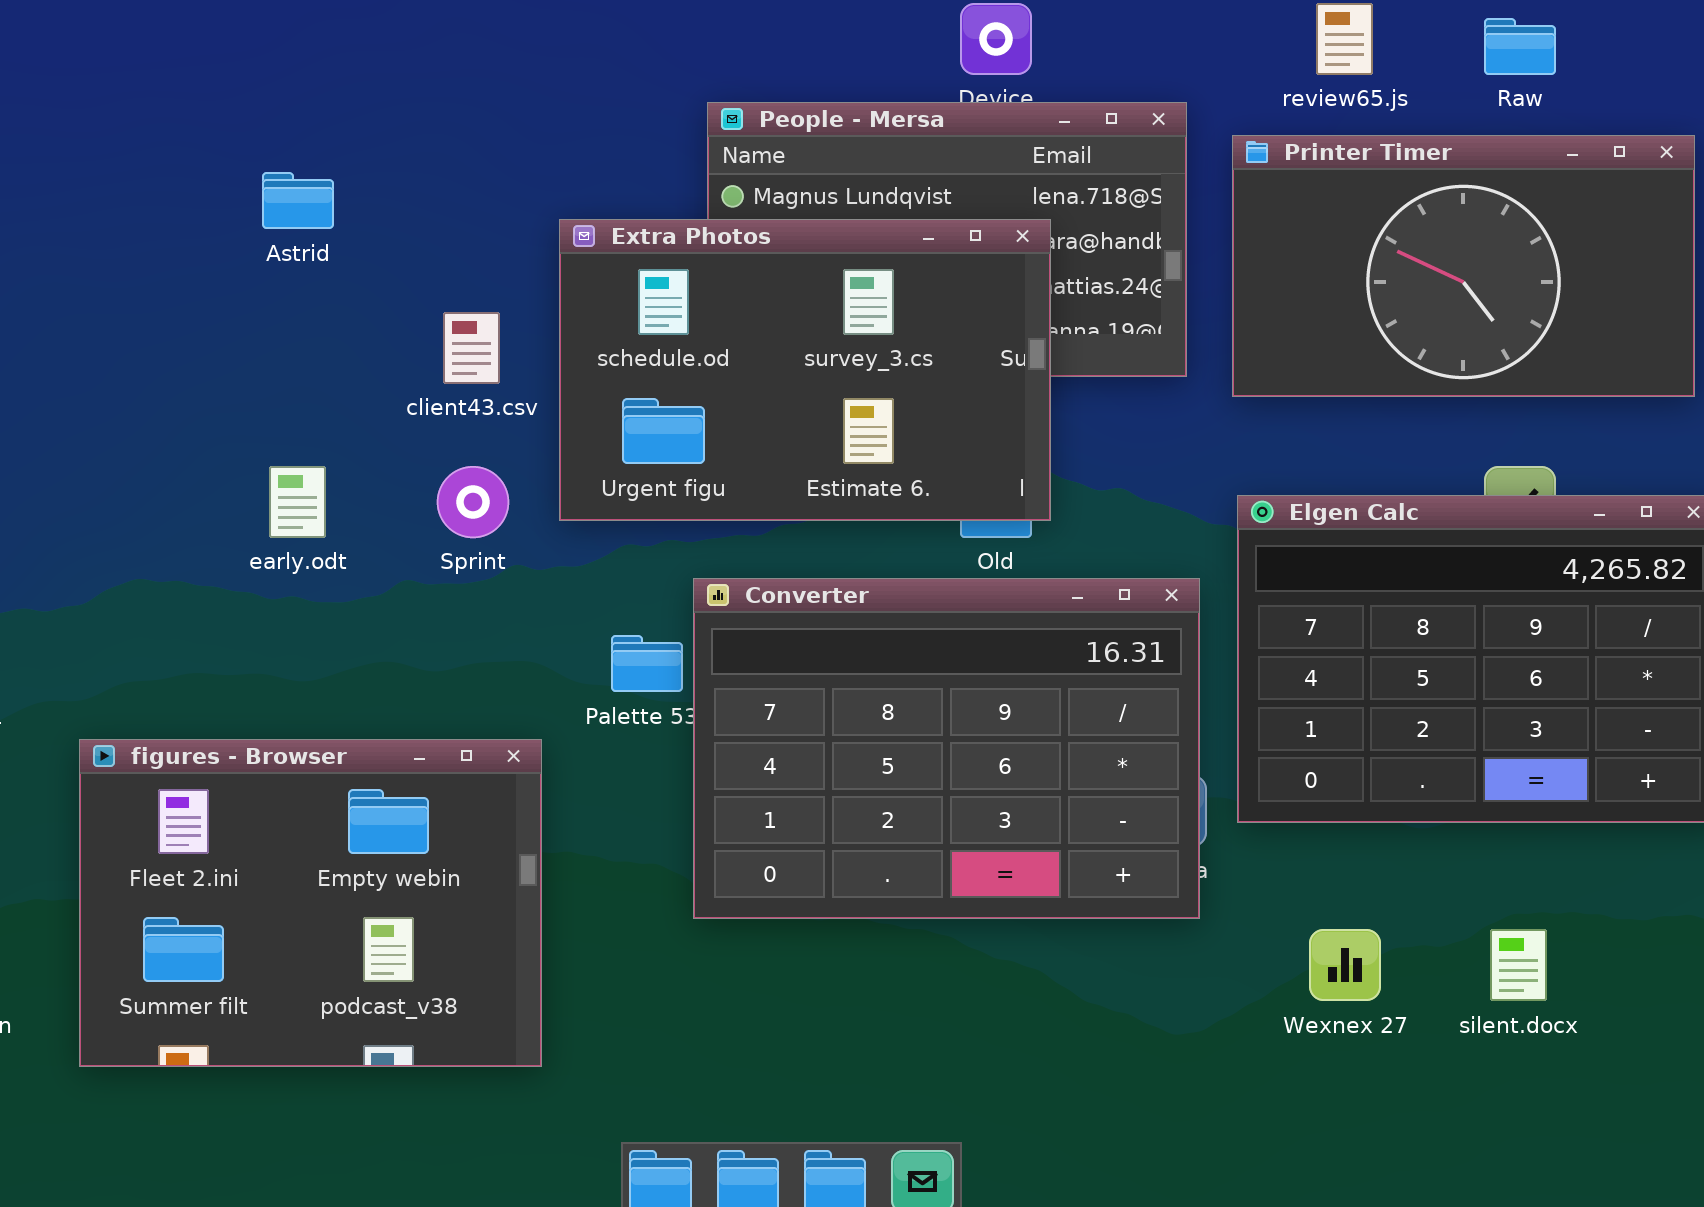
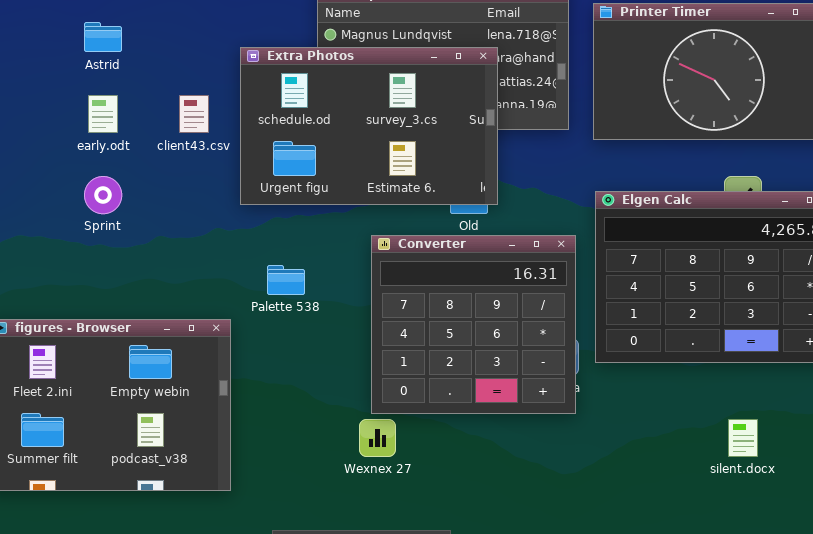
early.odt: [269,466,326,538] -> [88,95,118,133], moved
Sprint: [437,466,509,538] -> [84,176,122,214], moved
Converter: [693,578,1200,919] -> [371,235,576,414], resized
Wexnex 27: [1309,929,1381,1001] -> [359,419,396,457], moved

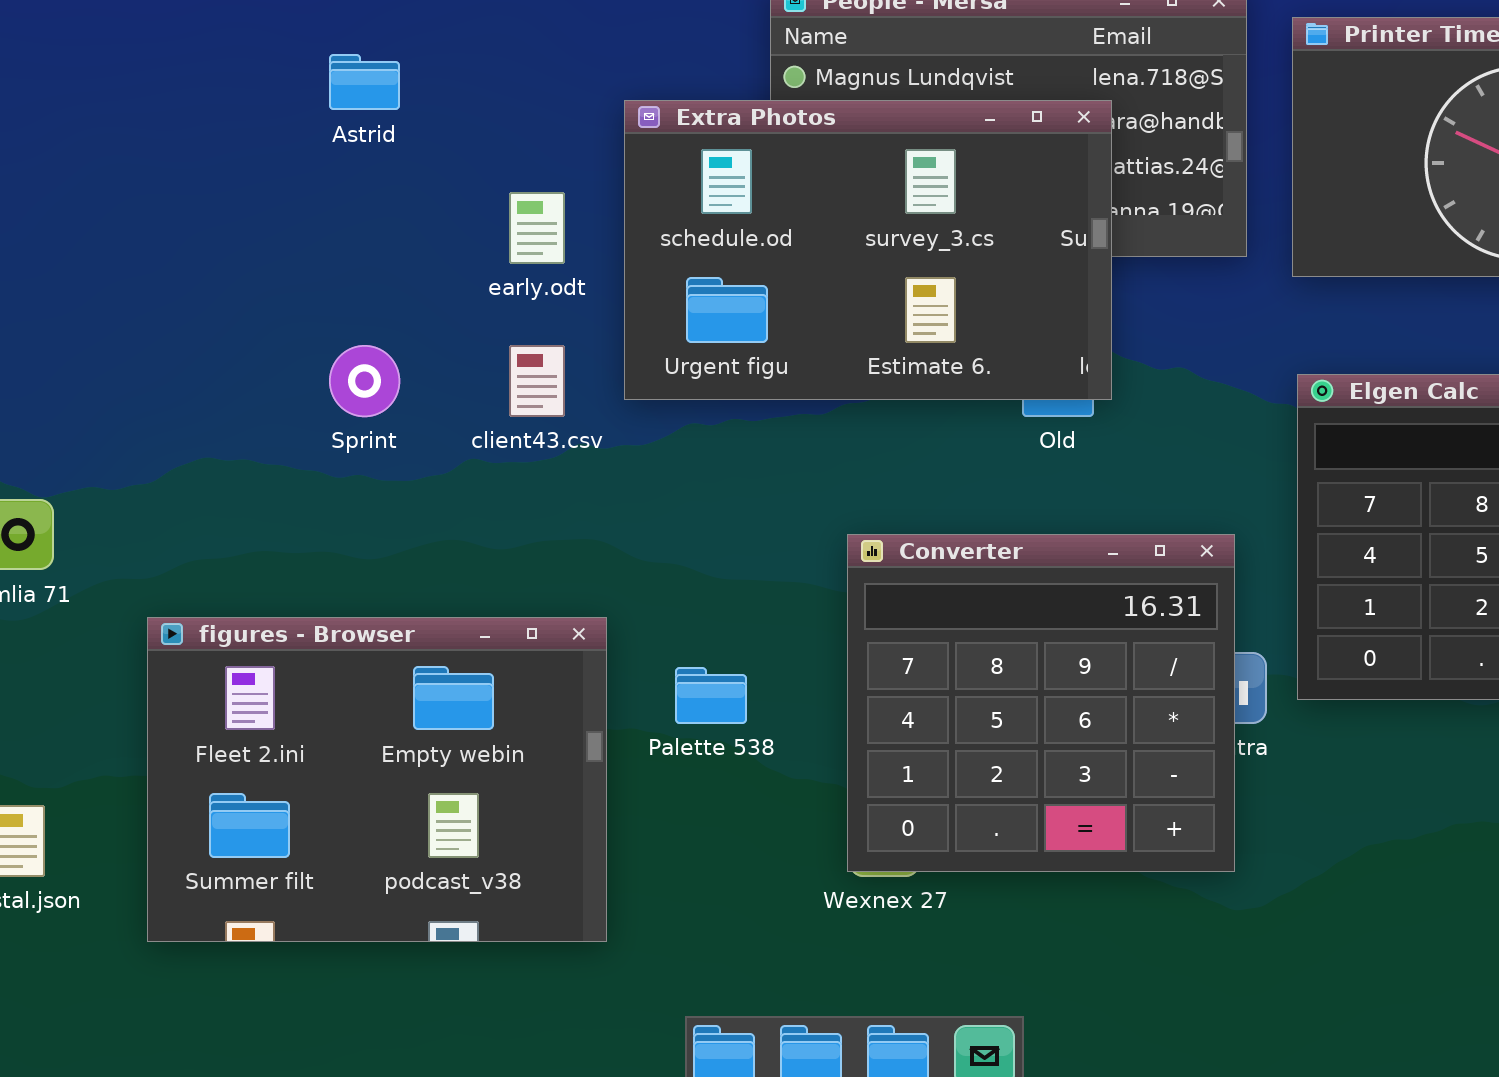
early.odt: [88,95,118,133] -> [509,192,565,264], moved
client43.csv: [179,95,209,133] -> [509,345,565,417], moved
Converter: [371,235,576,414] -> [847,534,1235,872], moved
Palette 538: [267,265,305,295] -> [675,667,747,724], moved

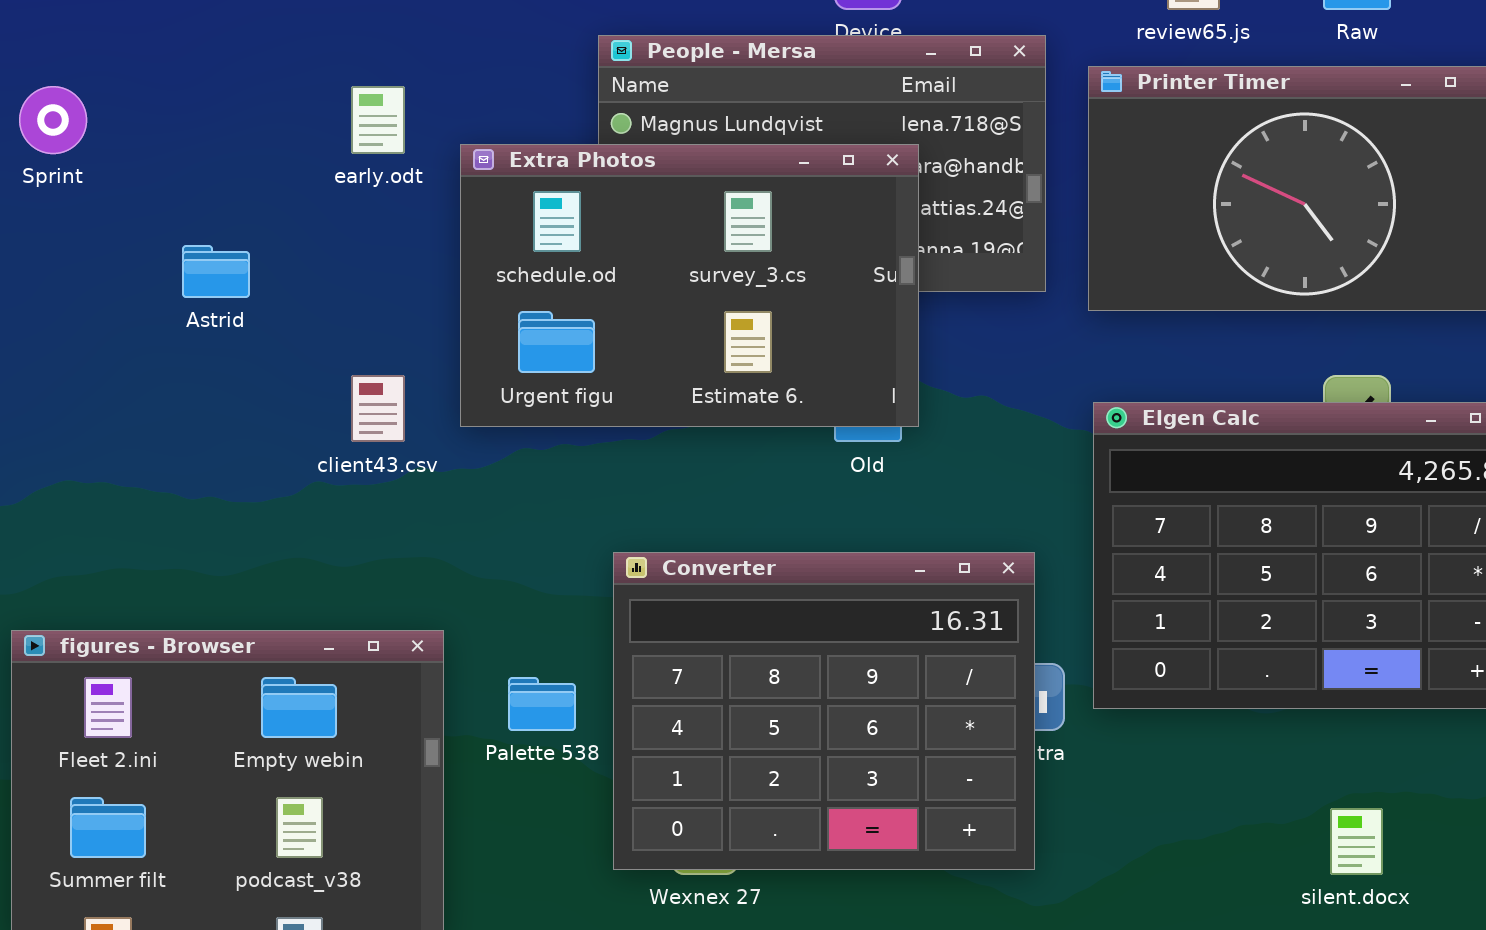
Astrid: [329,54,400,110] -> [182,245,250,298], moved
early.odt: [509,192,565,264] -> [351,86,405,154], moved
Sprint: [329,345,400,417] -> [19,86,87,154], moved
Converter: [847,534,1235,872] -> [613,552,1035,870], resized

